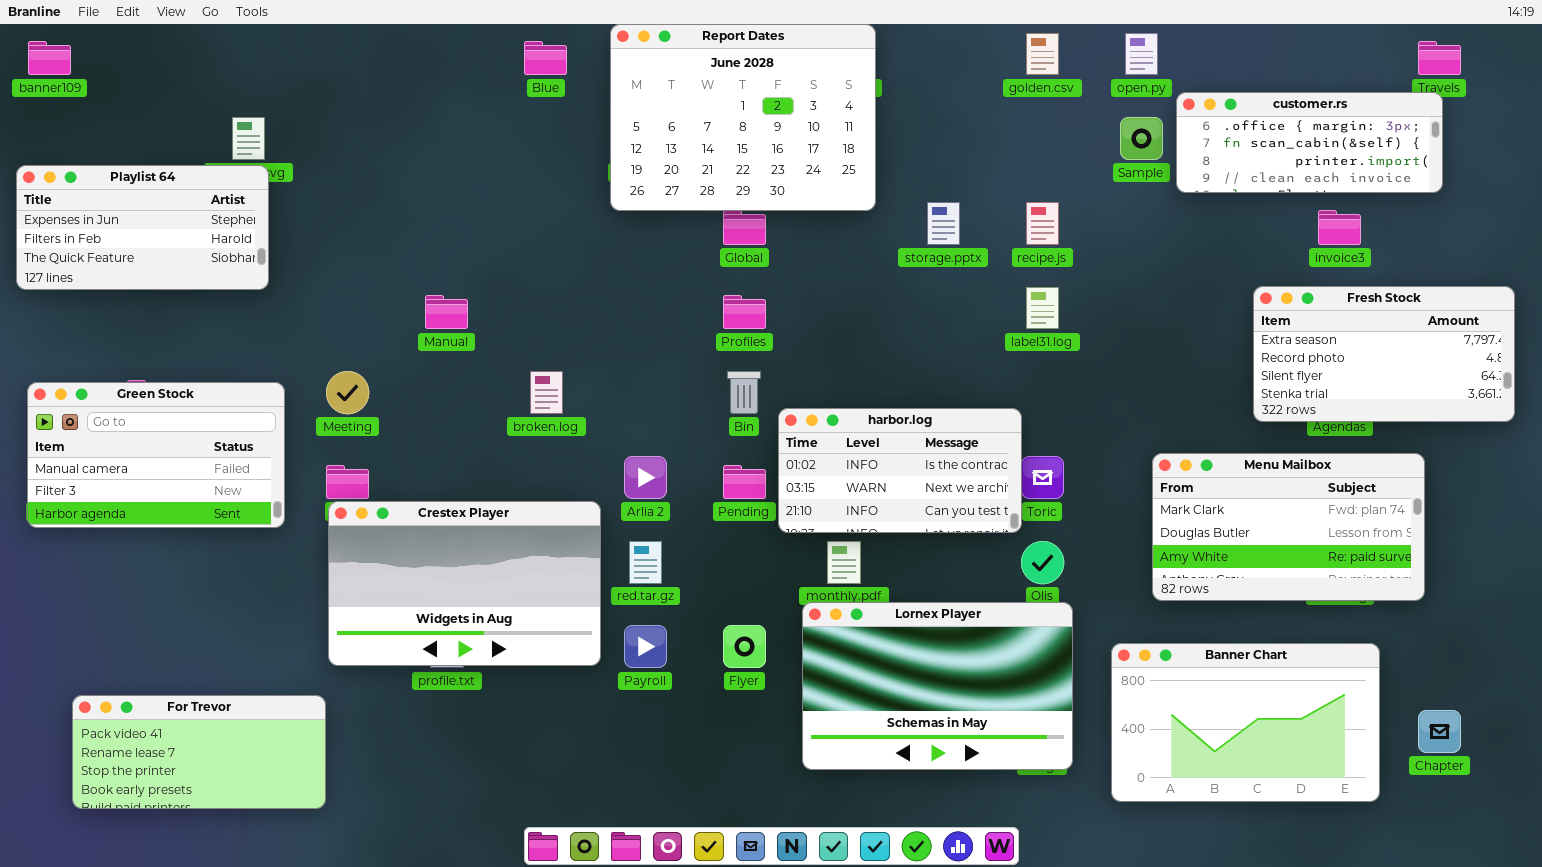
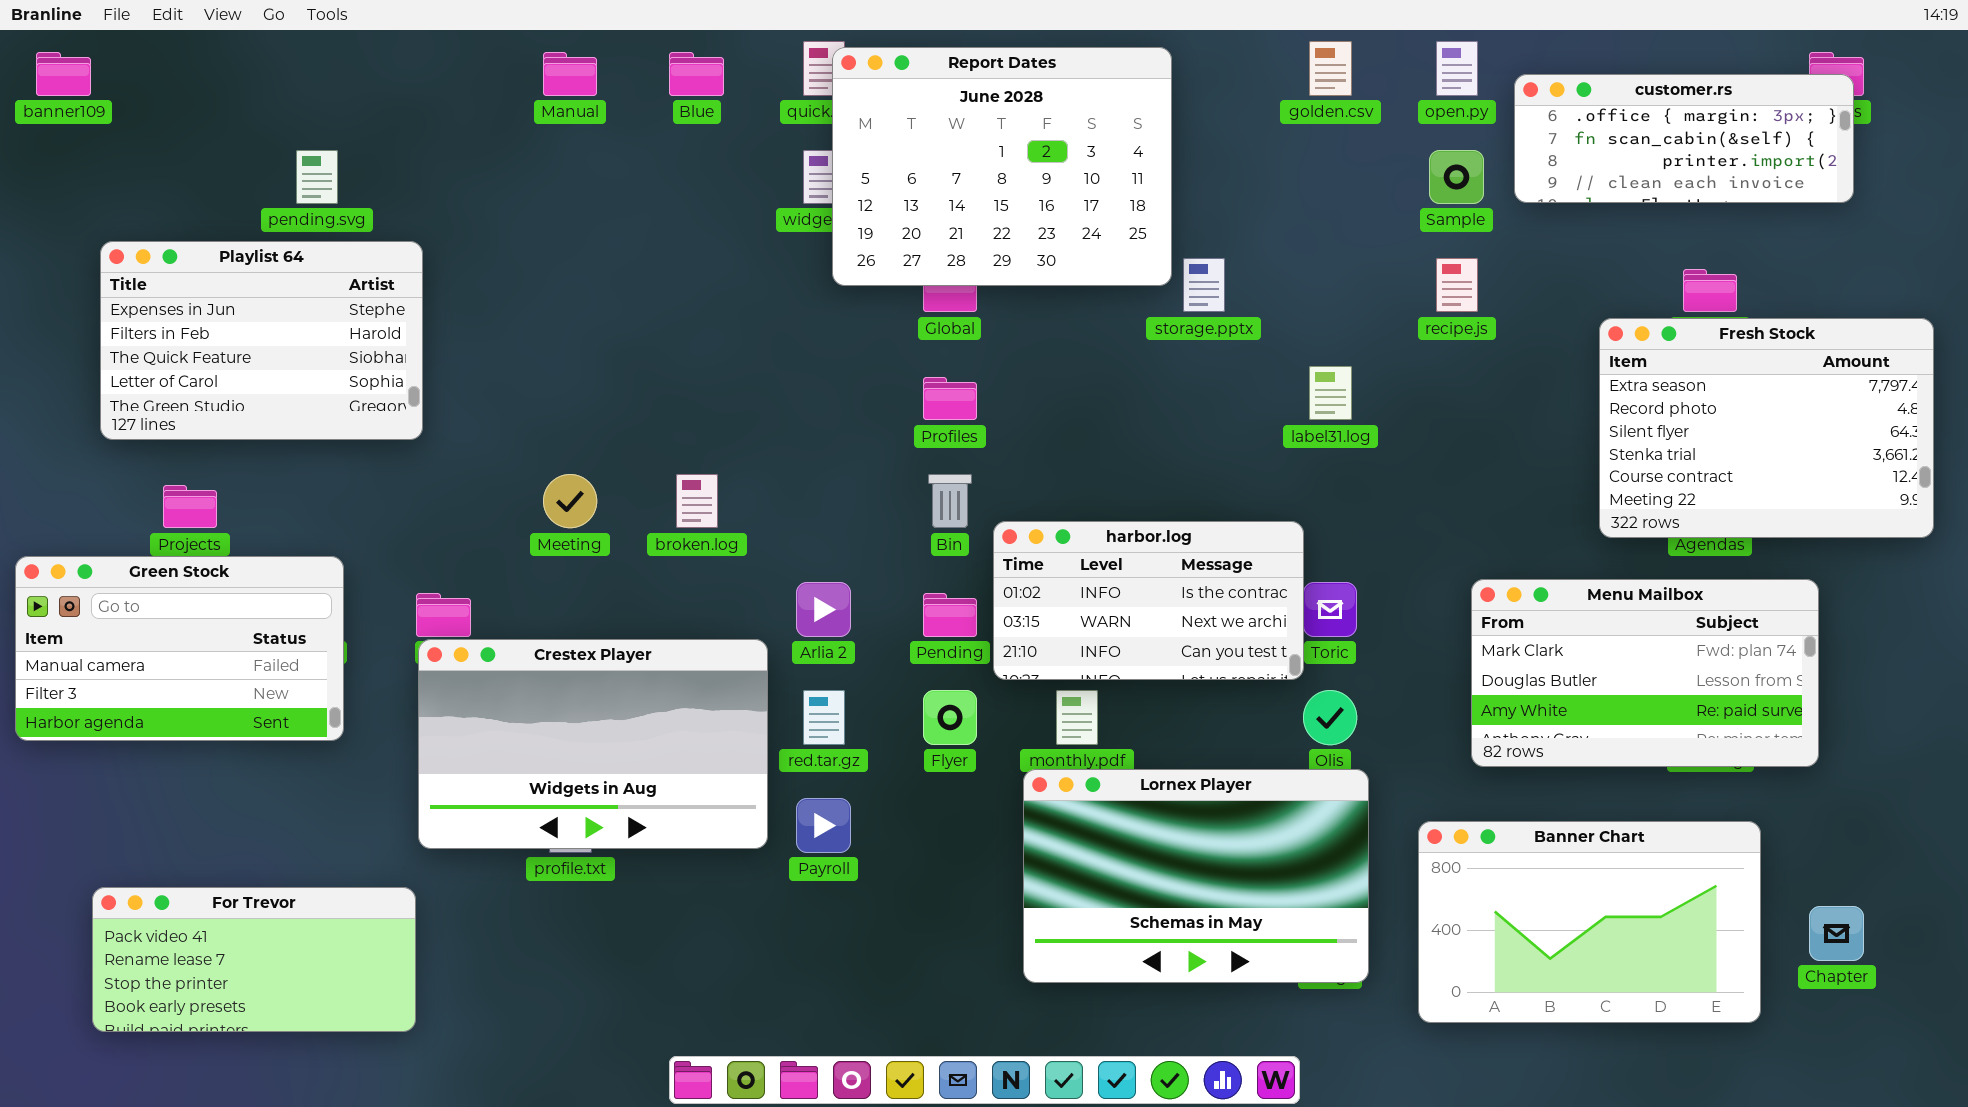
Report Dates: [610,24,876,211] -> [832,47,1172,286], moved
customer.rs: [1176,92,1443,193] -> [1514,74,1854,203], moved
Playlist 64: [16,165,269,290] -> [100,241,423,440], moved, resized
recipe.js: [1026,202,1059,245] -> [1436,258,1478,312], moved
Fresh Stock: [1253,286,1515,422] -> [1599,318,1934,538], resized
Manual: [425,295,468,329] -> [543,52,597,96], moved
Meeting: [326,371,369,414] -> [543,474,597,528], moved
Green Stock: [27,382,285,528] -> [15,556,344,741], moved
Flyer: [723,625,766,668] -> [923,690,977,745], moved

